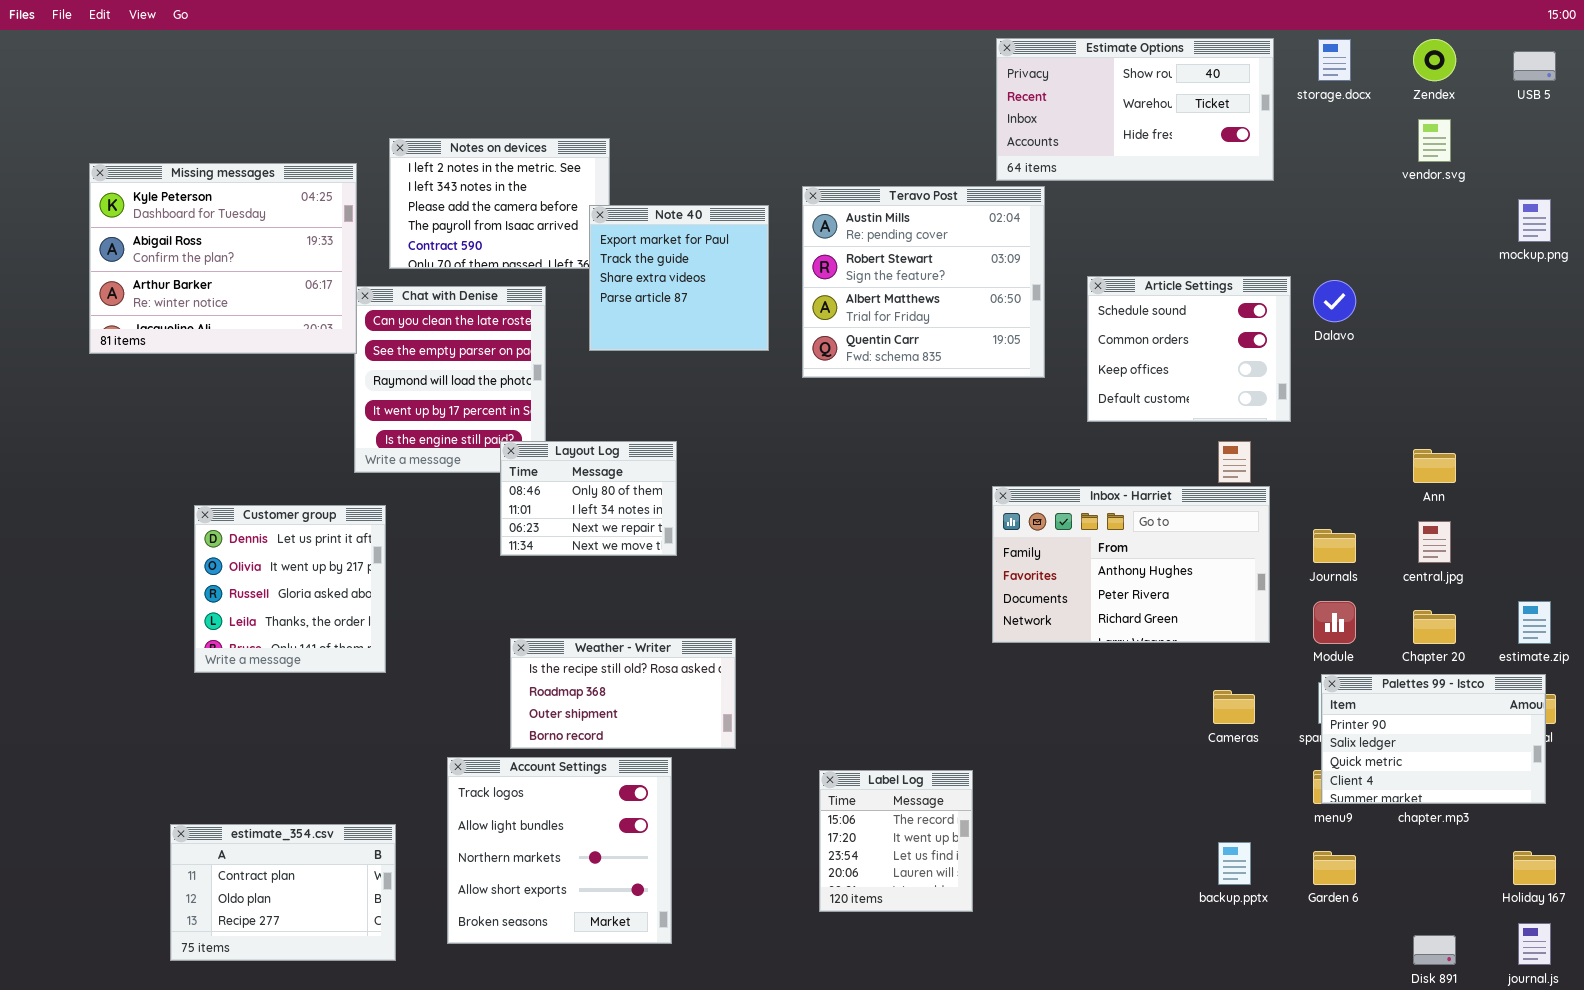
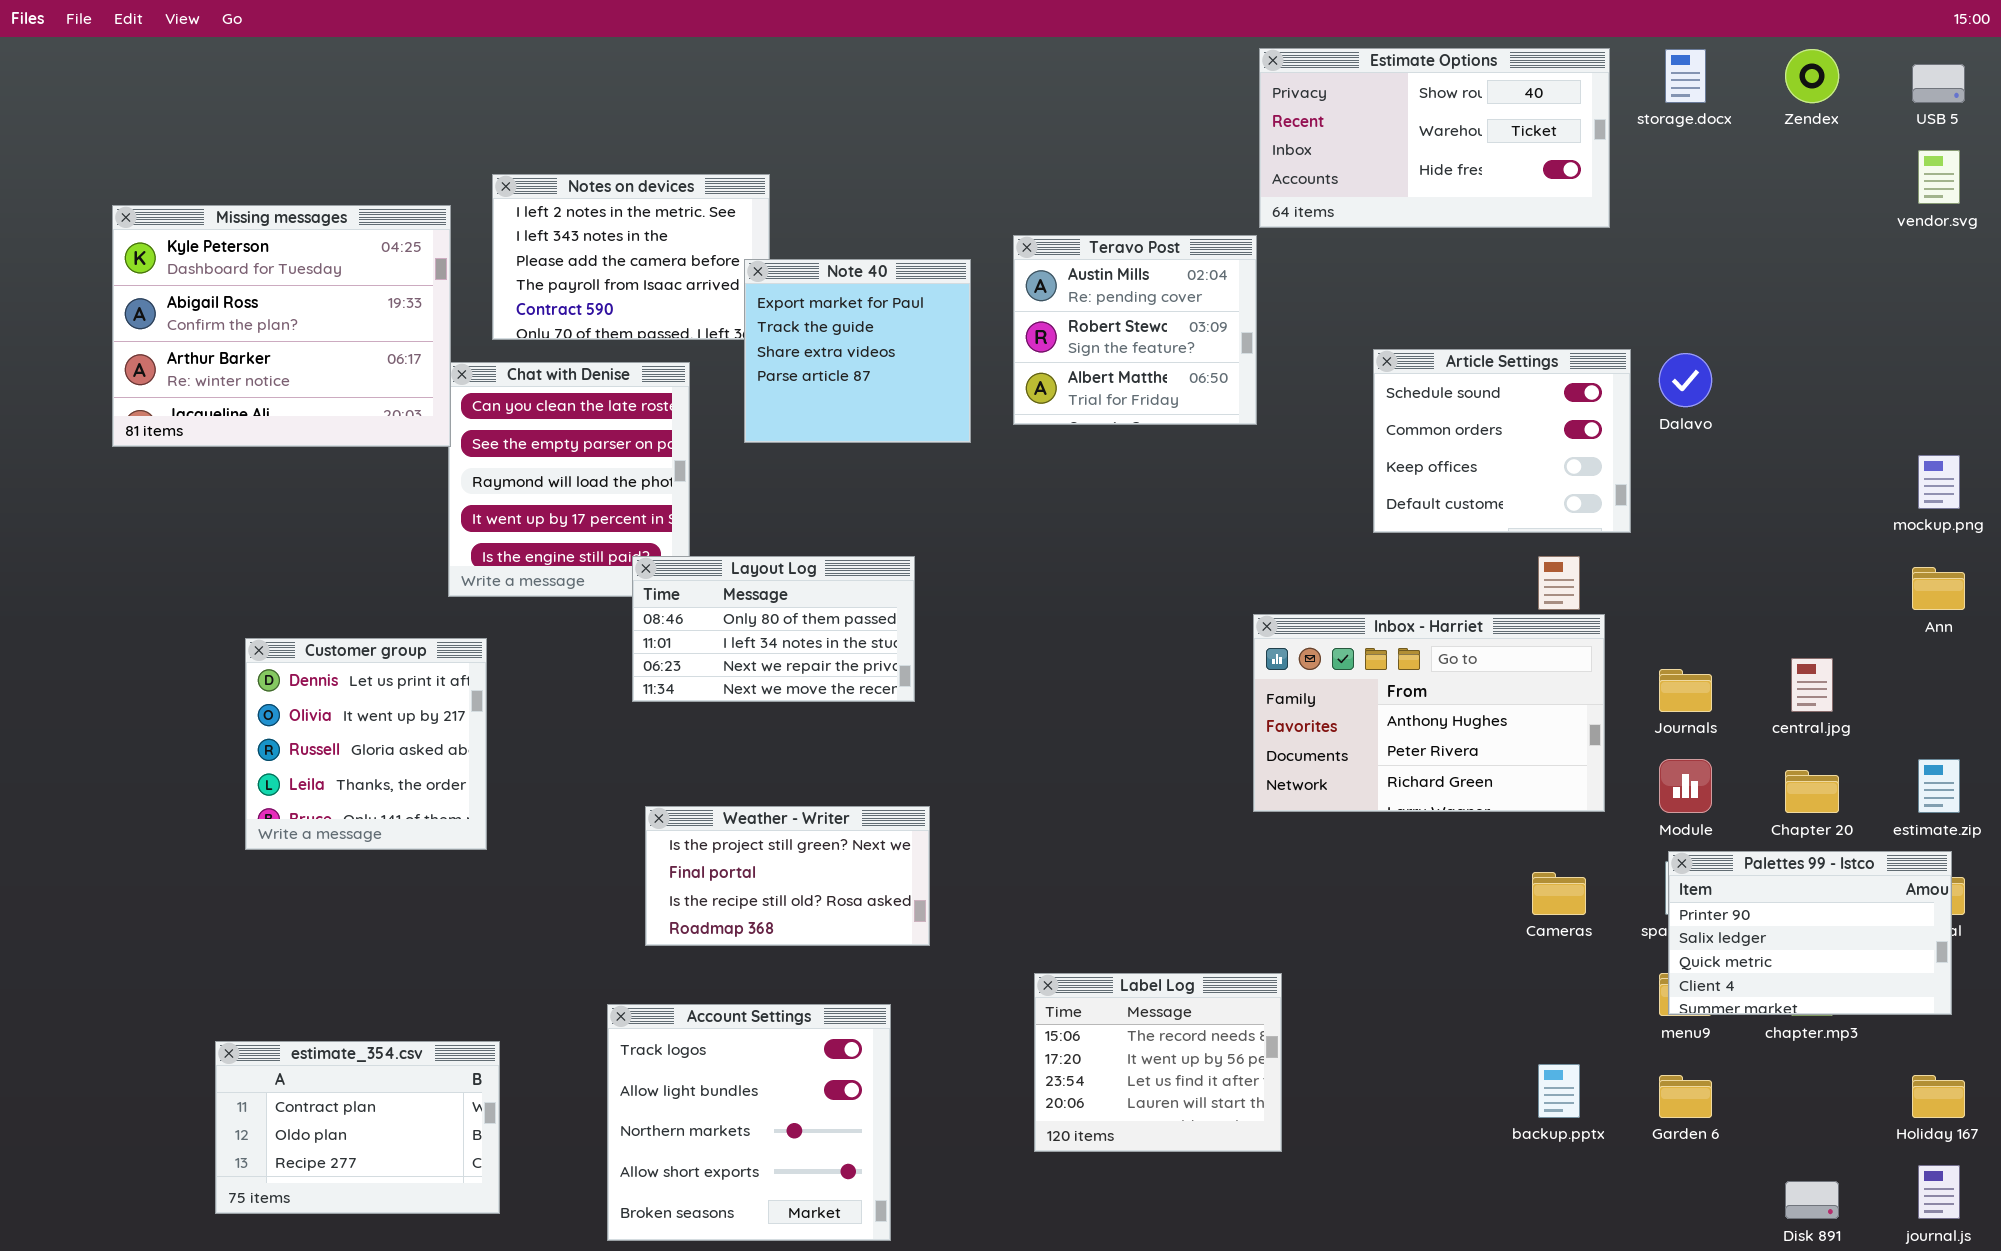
vendor.svg: [1418,119,1451,162] -> [1918,150,1960,204], moved
Teravo Post: [802,186,1045,378] -> [1013,235,1257,425], resized
mockup.png: [1518,199,1551,242] -> [1918,455,1960,509], moved
Layout Log: [500,441,677,556] -> [632,556,915,702], resized
Ann: [1413,449,1456,483] -> [1912,567,1965,610], moved
Weather - Writer: [510,638,736,749] -> [645,806,930,946], scrolled up 2 rows
Account Settings: [447,757,672,944] -> [607,1004,891,1241], moved
Label Log: [819,770,973,912] -> [1034,973,1282,1152], resized

